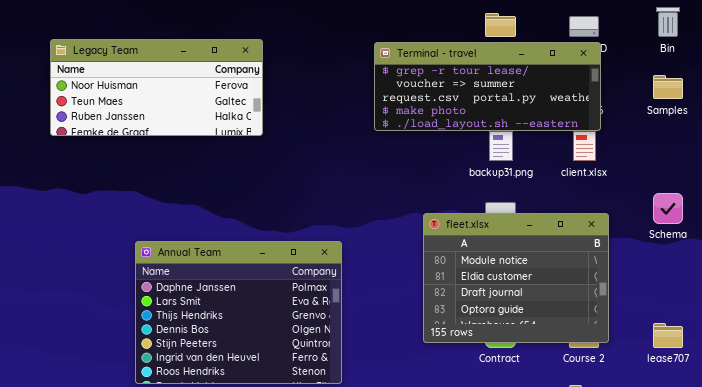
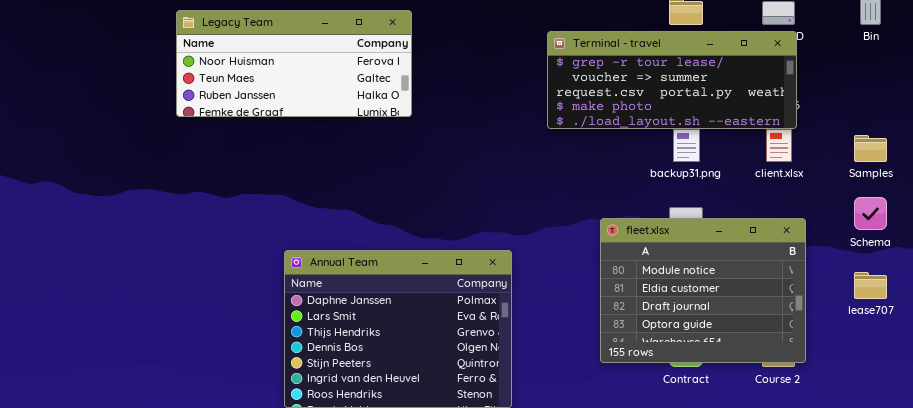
Legacy Team: [50,39,263,136] -> [176,10,412,117], moved
Samples: [653,75,683,99] -> [854,135,887,162], moved
lease707: [653,323,683,348] -> [854,272,887,299], moved

